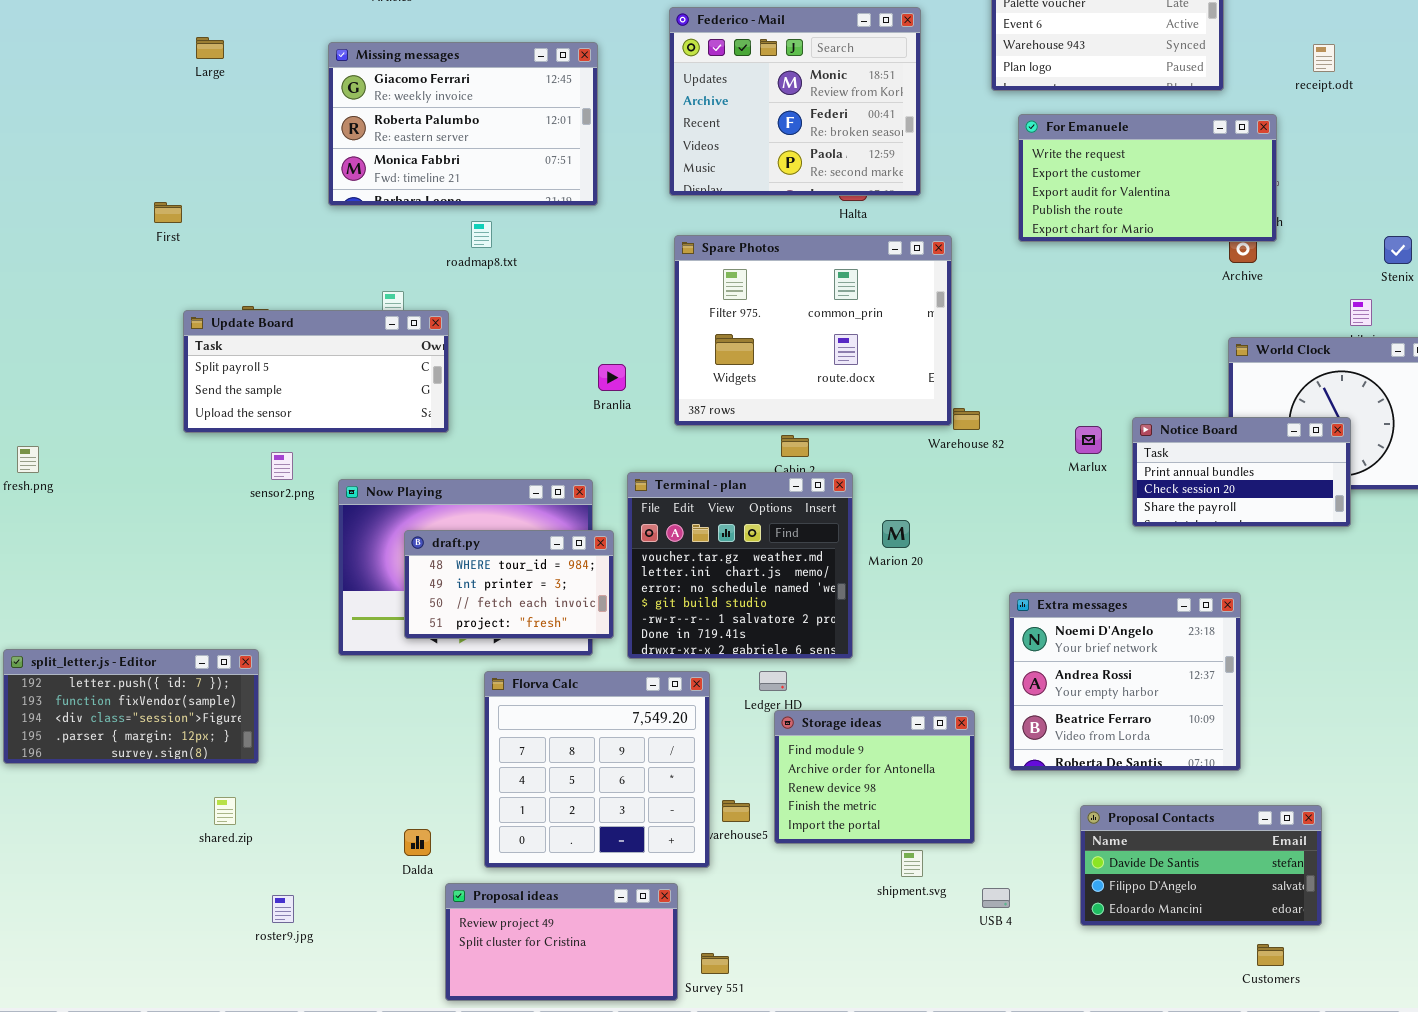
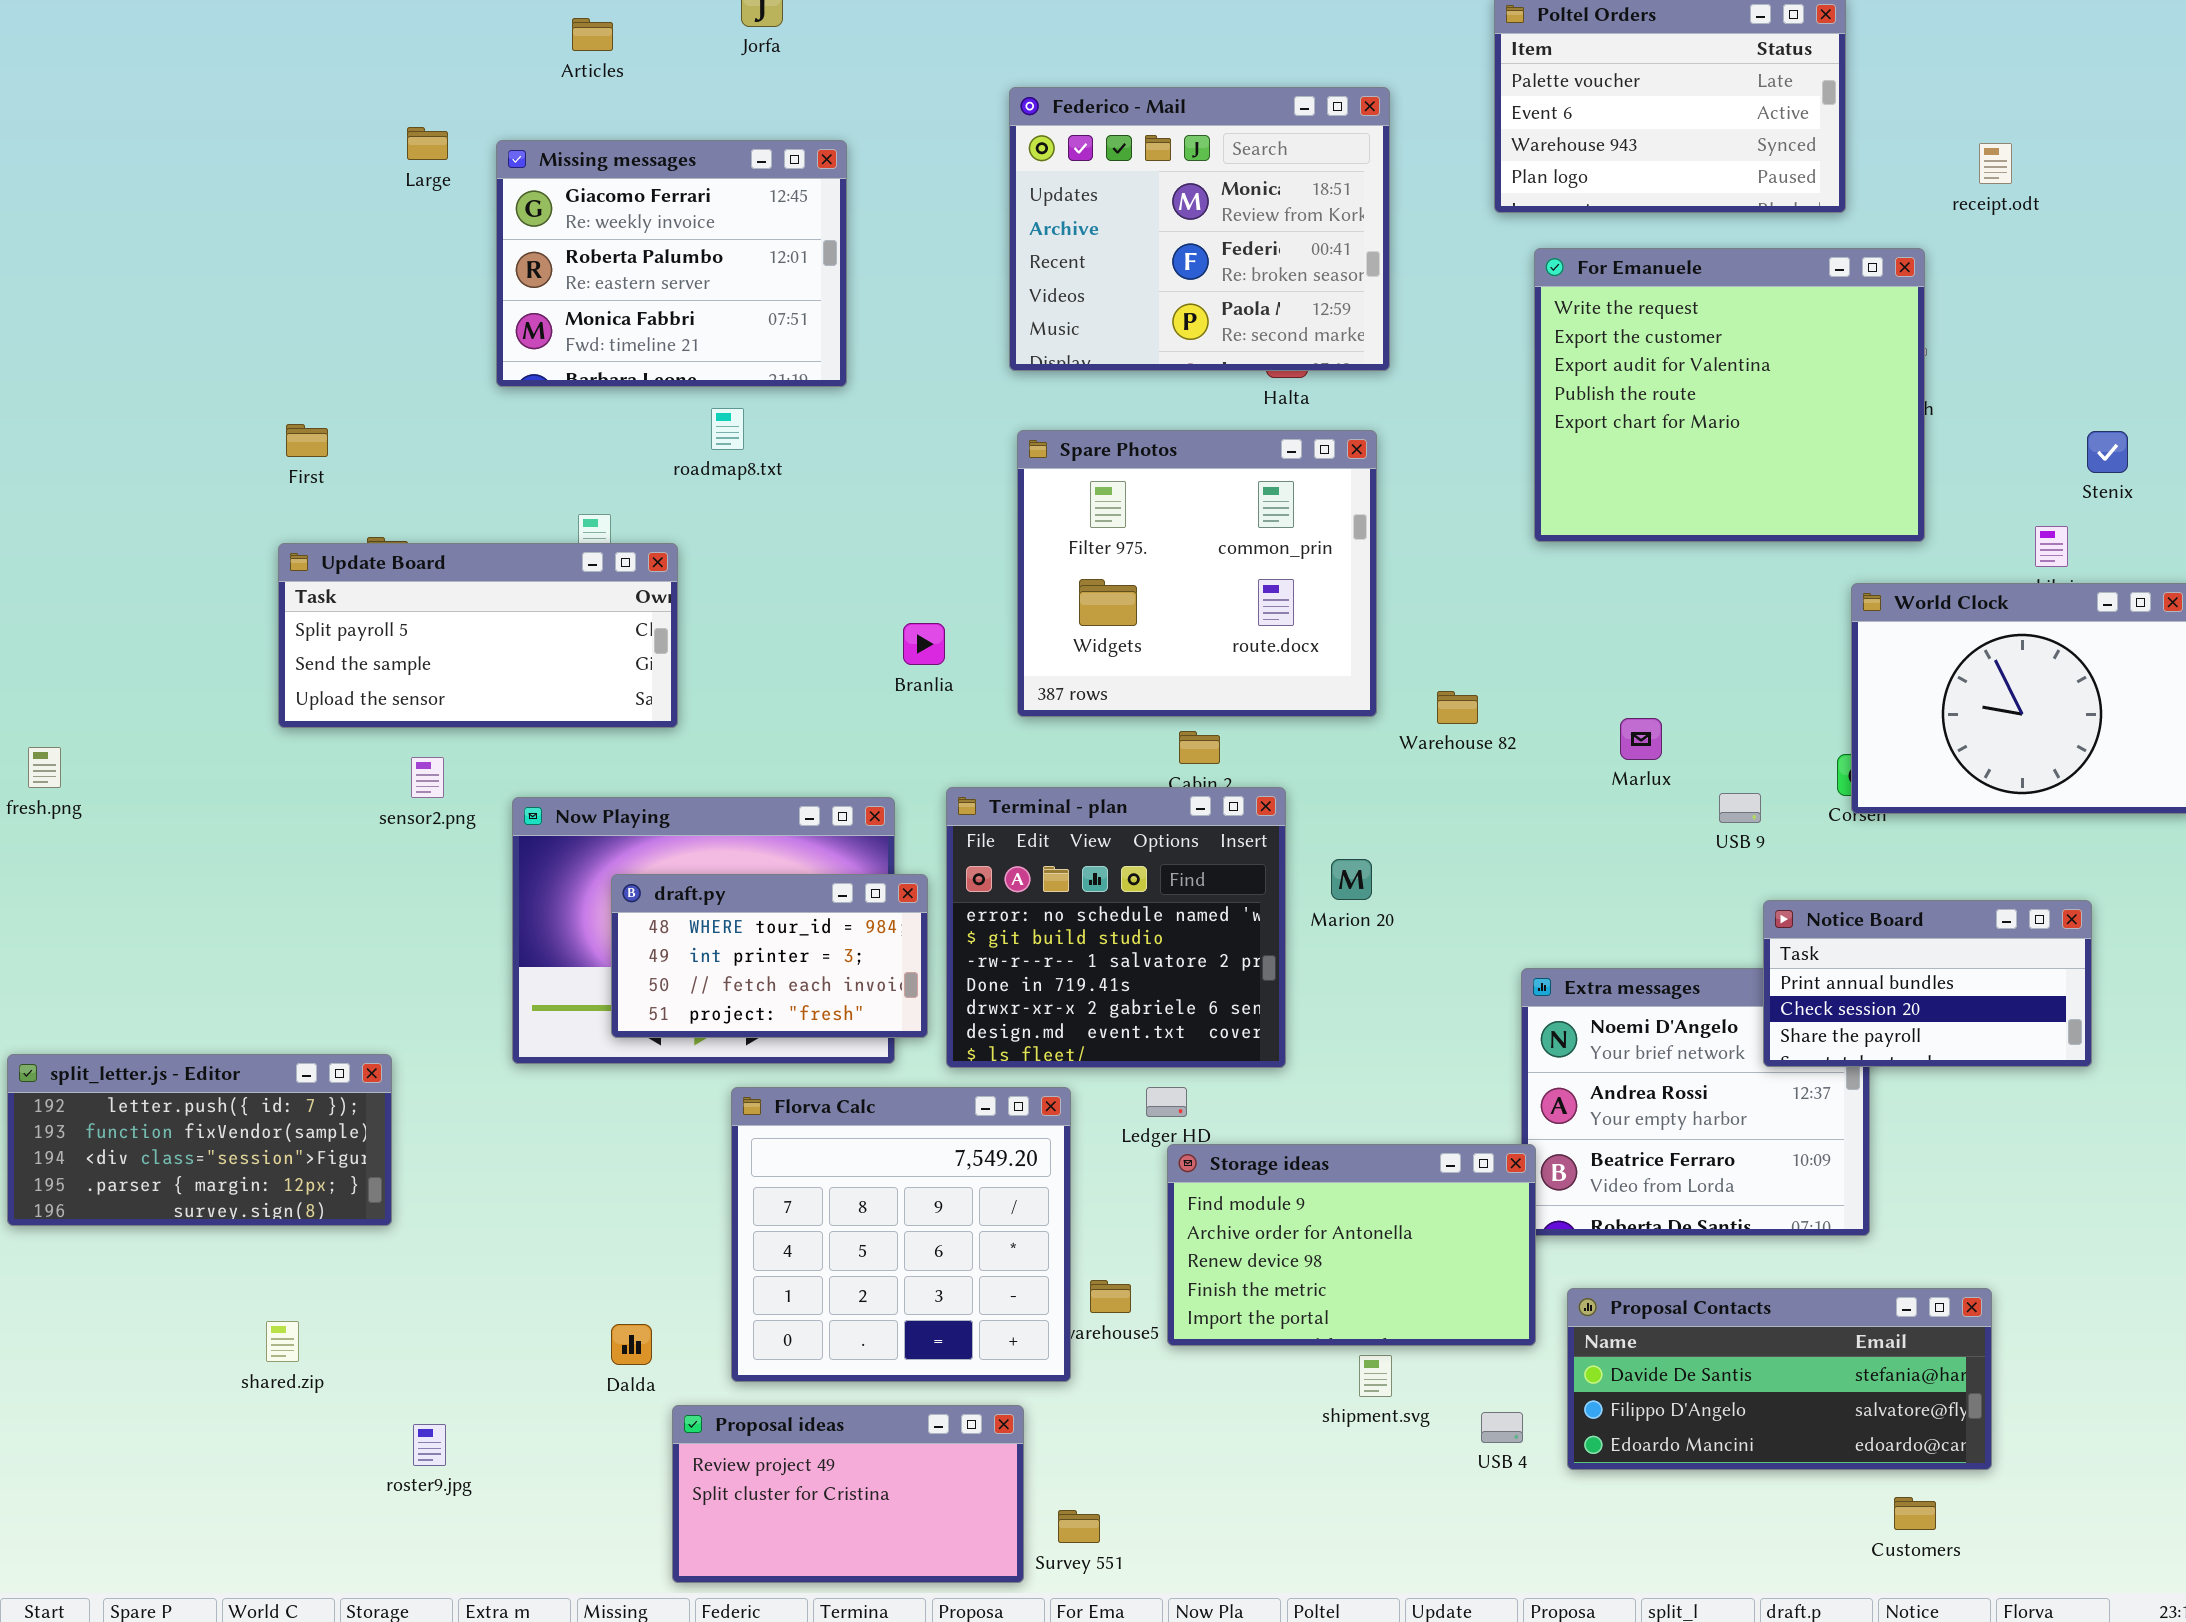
Large: [196,37,224,59] -> [407,127,448,160], moved
Missing messages: [328,42,598,206] -> [496,140,847,387], resized
For Emanuele: [1018,114,1277,242] -> [1534,248,1925,542], resized
First: [154,202,182,223] -> [286,424,328,457], moved
Spare Photos: [674,235,952,426] -> [1017,430,1377,717], resized
Notice Board: [1132,417,1351,527] -> [1763,900,2092,1067], moved
Terminal - plan: [627,472,853,659] -> [946,787,1286,1068], scrolled down 2 rows
Storage ideas: [774,710,975,844] -> [1167,1144,1536,1346], resized
shared.zip: [214,797,236,825] -> [266,1321,299,1362], moved
Proposal Contacts: [1080,805,1322,926] -> [1567,1288,1992,1470], resized

